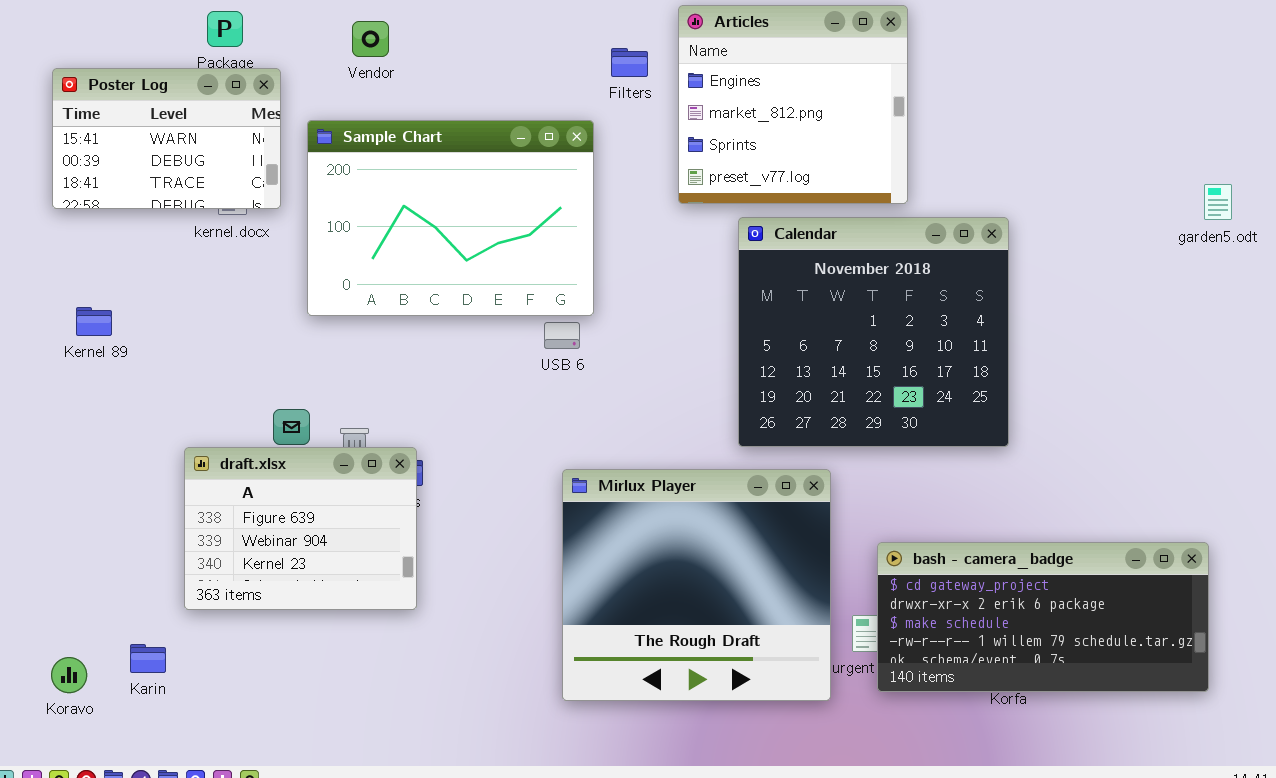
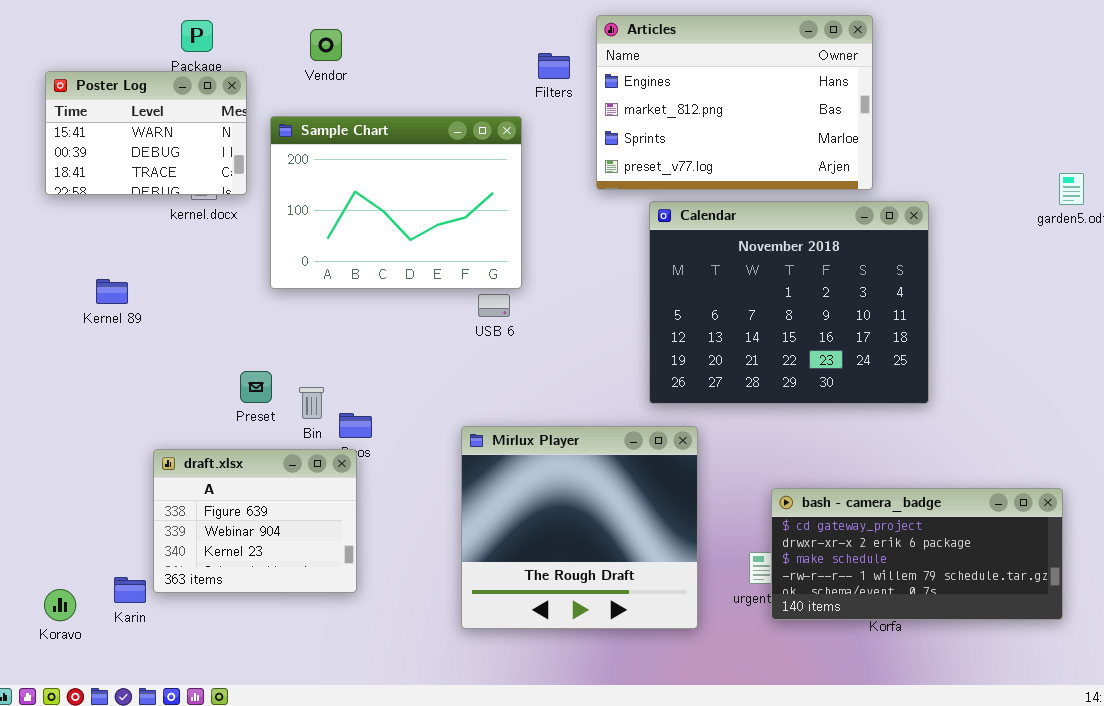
Articles: [678,5,908,204] -> [596,15,873,190], resized
Calendar: [738,217,1009,447] -> [649,201,929,404], resized
Kernel 89: [76,307,112,336] -> [96,279,128,304], moved
draft.xlsx: [184,447,417,610] -> [153,449,357,593], moved
Mirlux Player: [562,469,831,701] -> [461,426,698,629], moved

